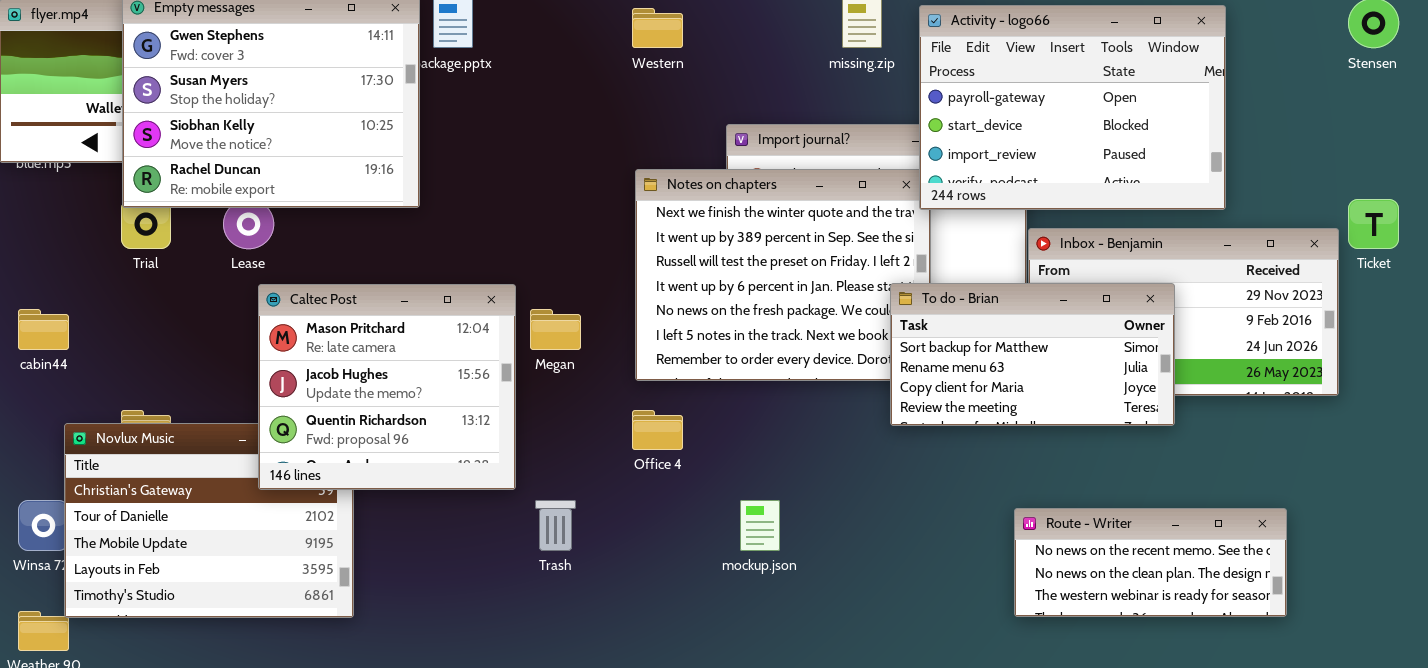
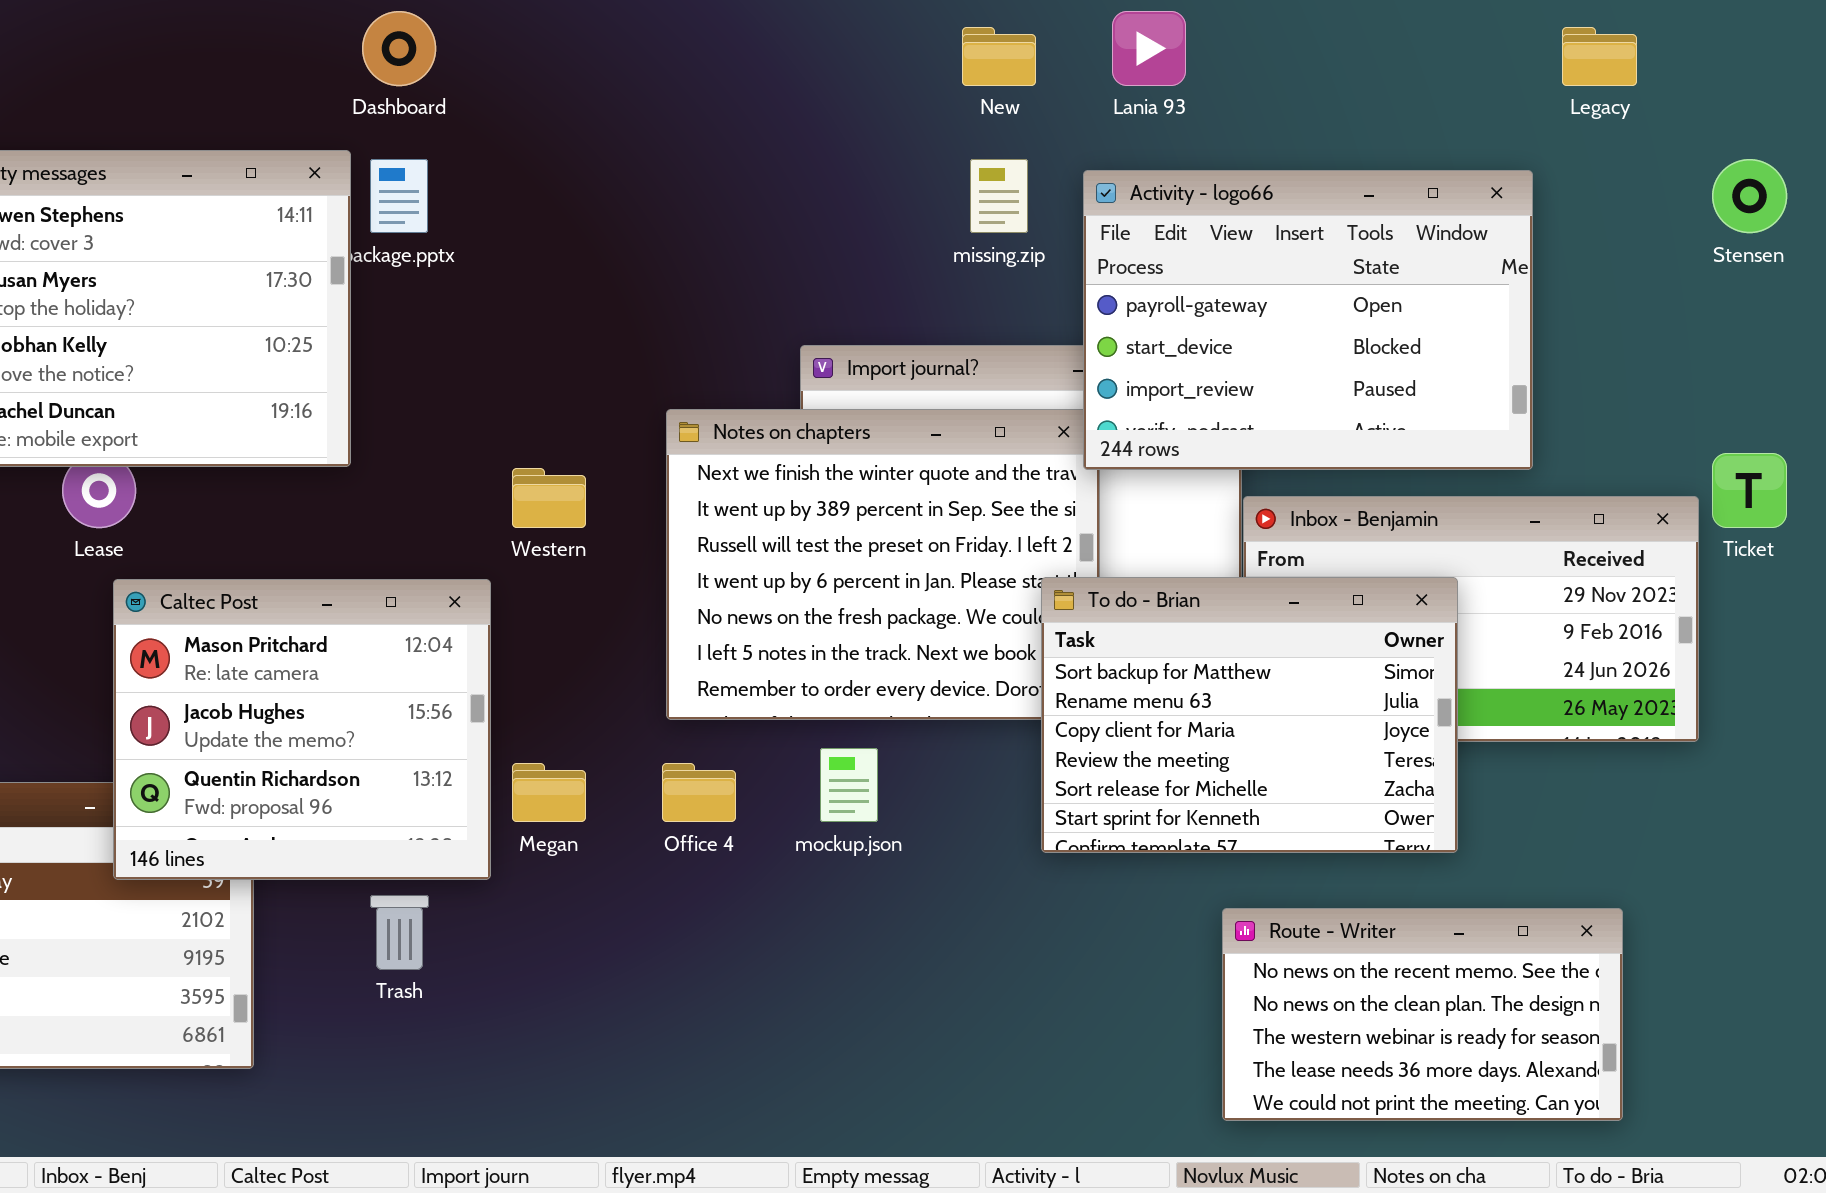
Western: [632,8,683,48] -> [512,468,586,528], moved
To do - Brian: [890,283,1175,426] -> [1041,577,1458,853], resized
Megan: [530,309,581,350] -> [512,763,586,822], moved
Trash: [535,500,576,551] -> [370,895,429,970], moved
mockup.json: [740,500,780,551] -> [820,748,878,822], moved
Route - Writer: [1014,508,1287,617] -> [1222,908,1623,1121], resized

